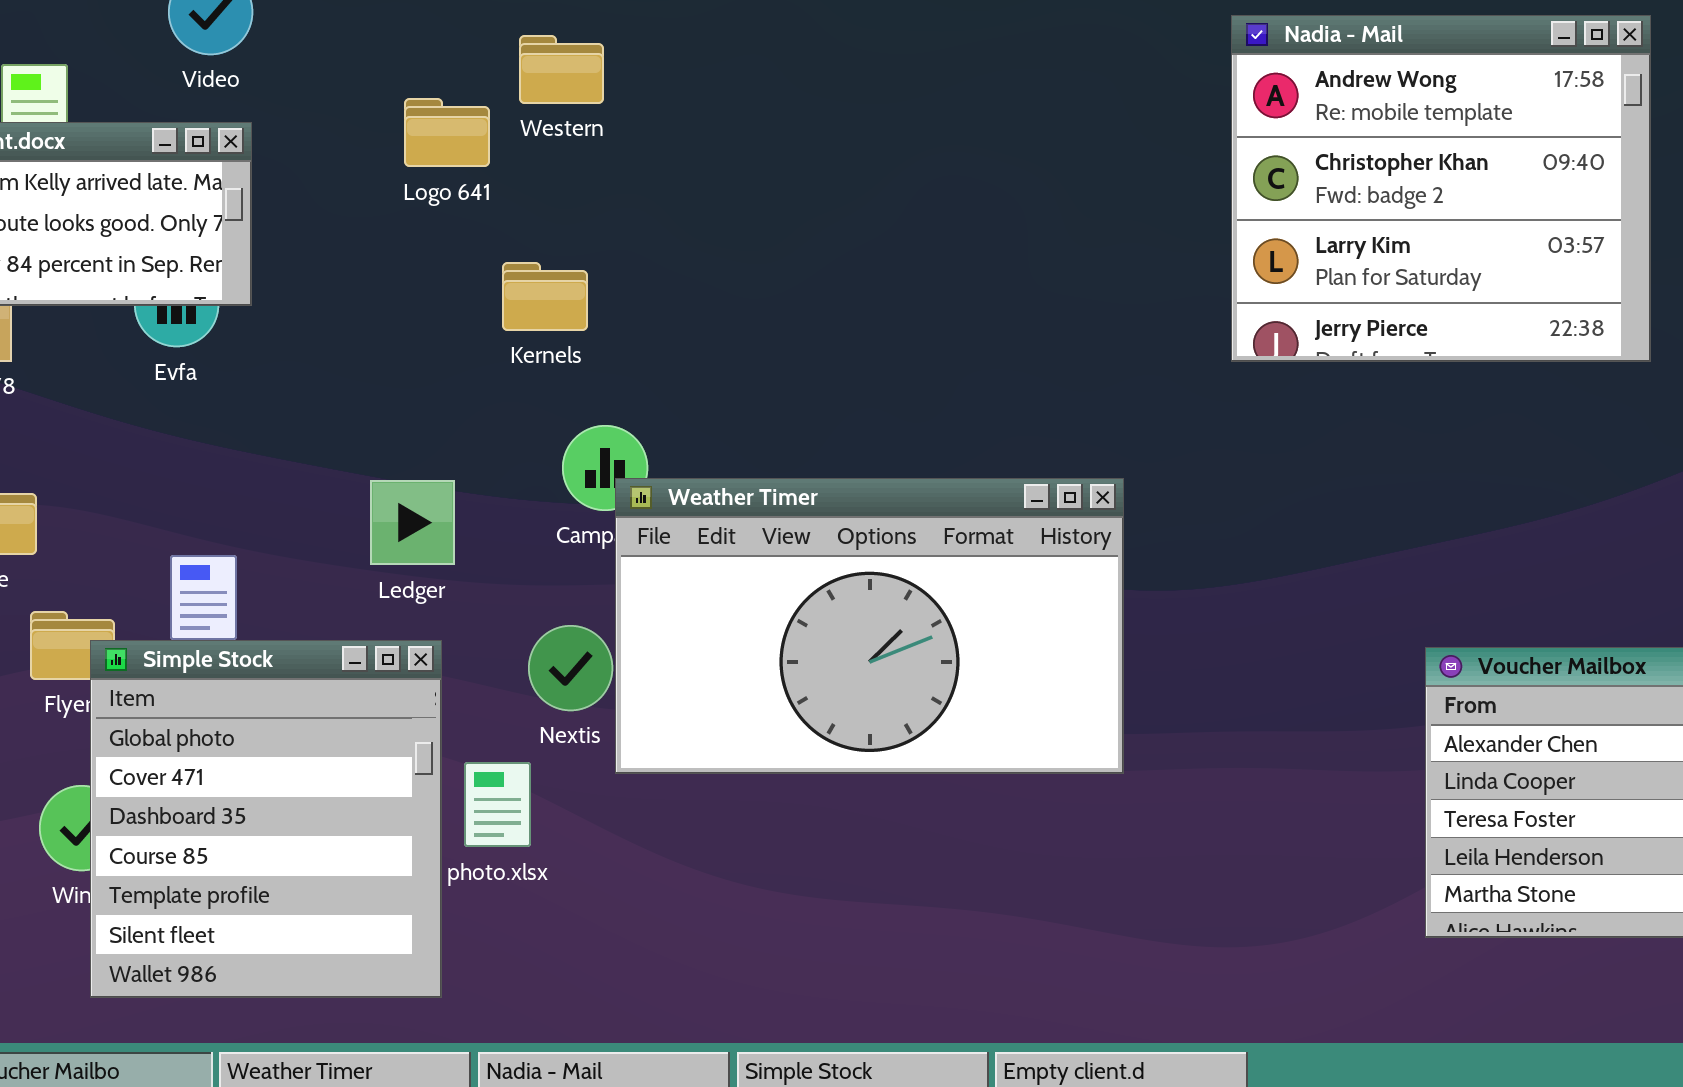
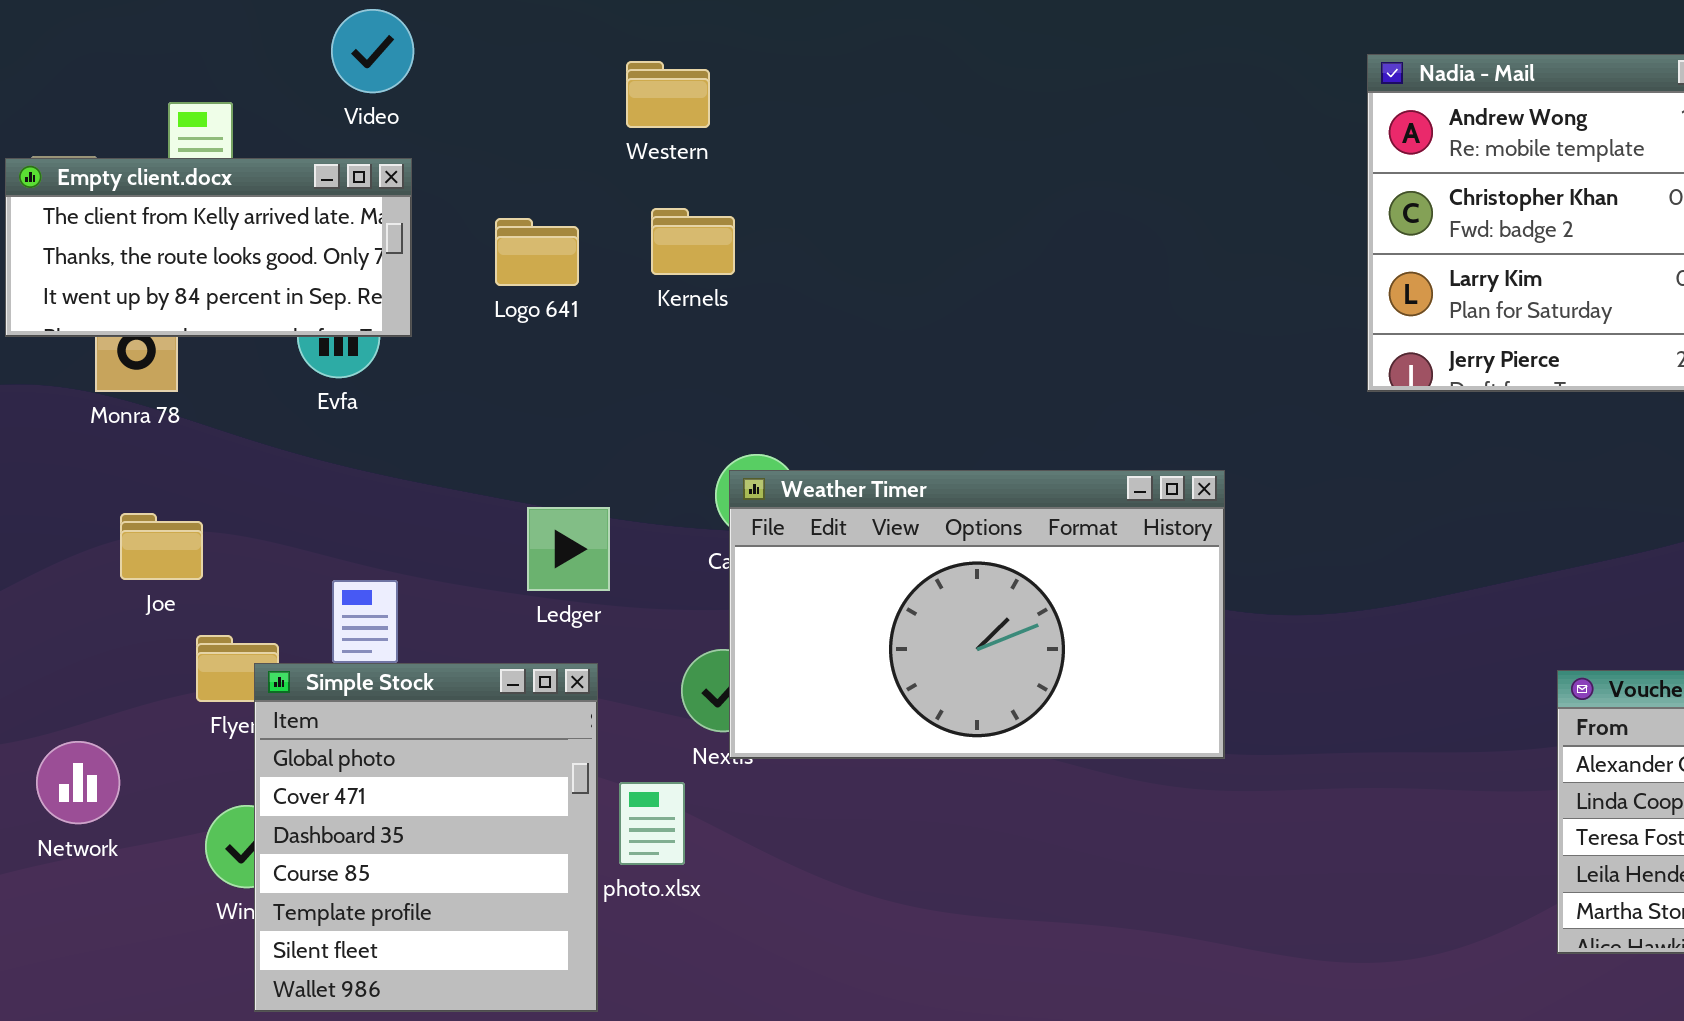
Western: [519,35,604,104] -> [626,61,710,128], moved
Logo 641: [404,98,490,167] -> [495,218,579,286], moved
Kernels: [502,262,588,331] -> [651,208,735,275], moved
Weather Timer: [615,478,1124,774] -> [729,470,1225,759], moved

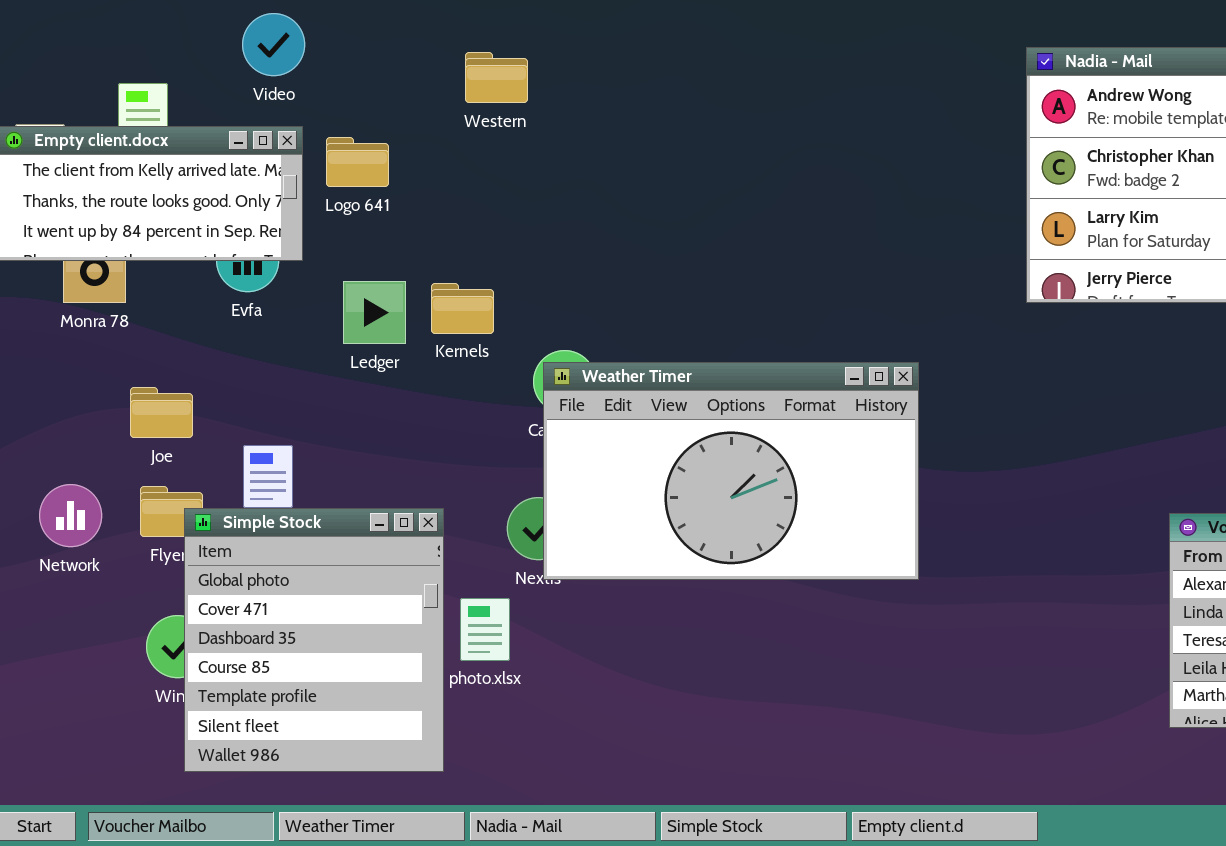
Kernels: [651,208,735,275] -> [431,283,494,334], moved
Logo 641: [495,218,579,286] -> [326,137,389,187], moved
Ledger: [527,507,610,591] -> [343,281,406,344], moved
Joe: [120,513,203,580] -> [130,387,193,438], moved
Network: [36,741,120,824] -> [39,484,102,547], moved

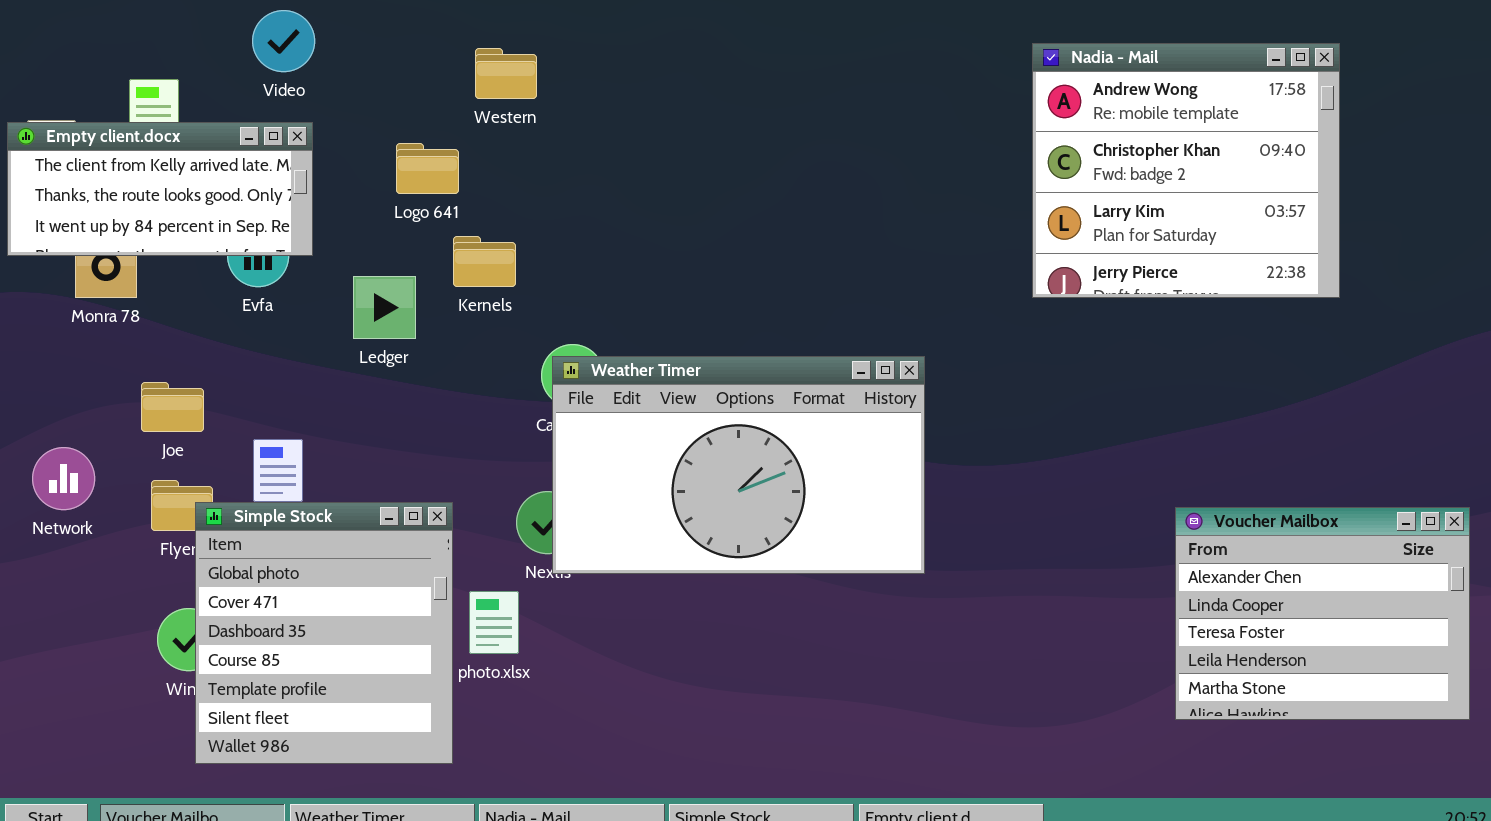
Logo 641: [326,137,389,187] -> [396,143,459,194], moved
Kernels: [431,283,494,334] -> [453,236,516,287], moved
Network: [39,484,102,547] -> [32,447,95,510], moved

